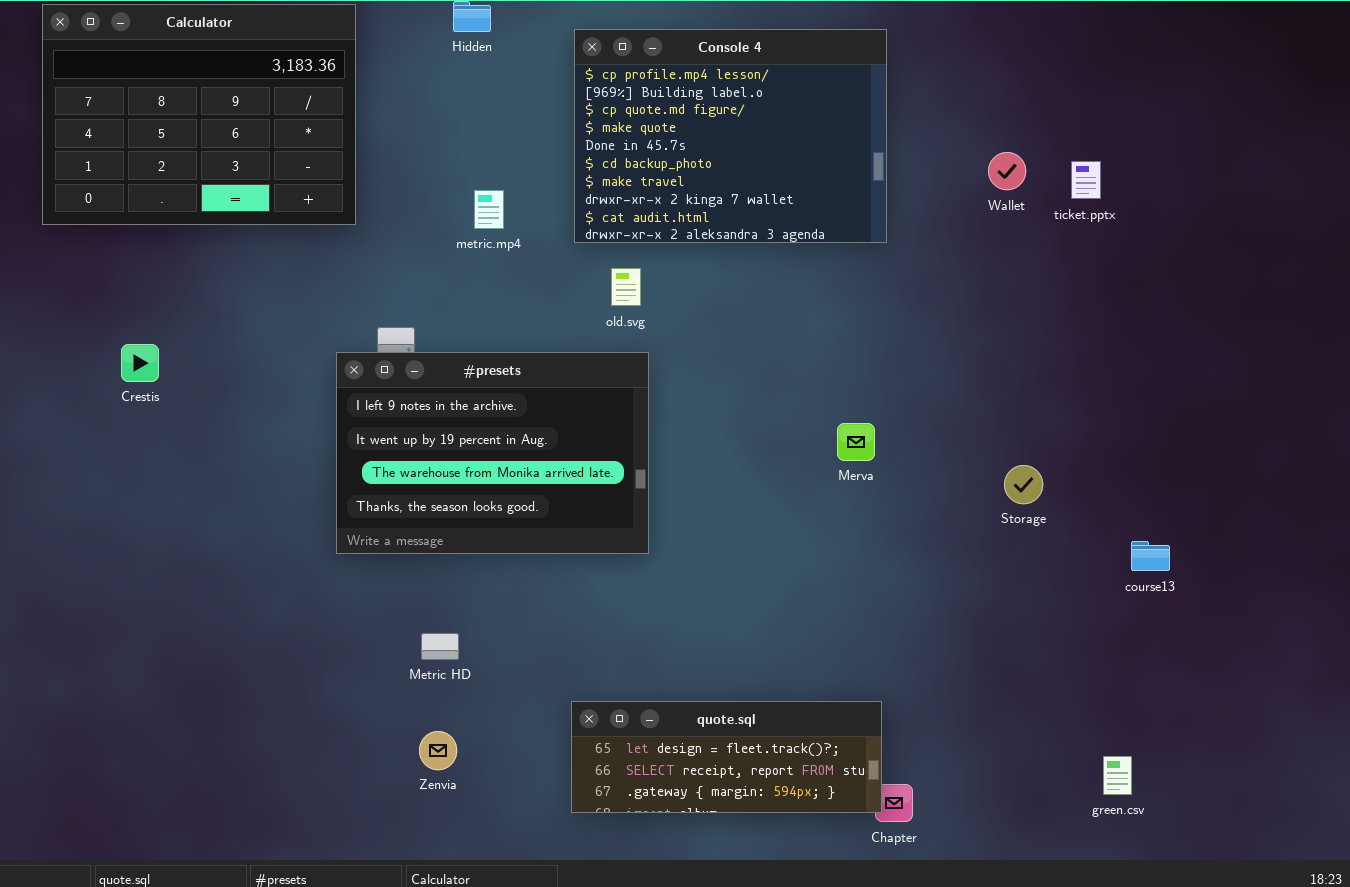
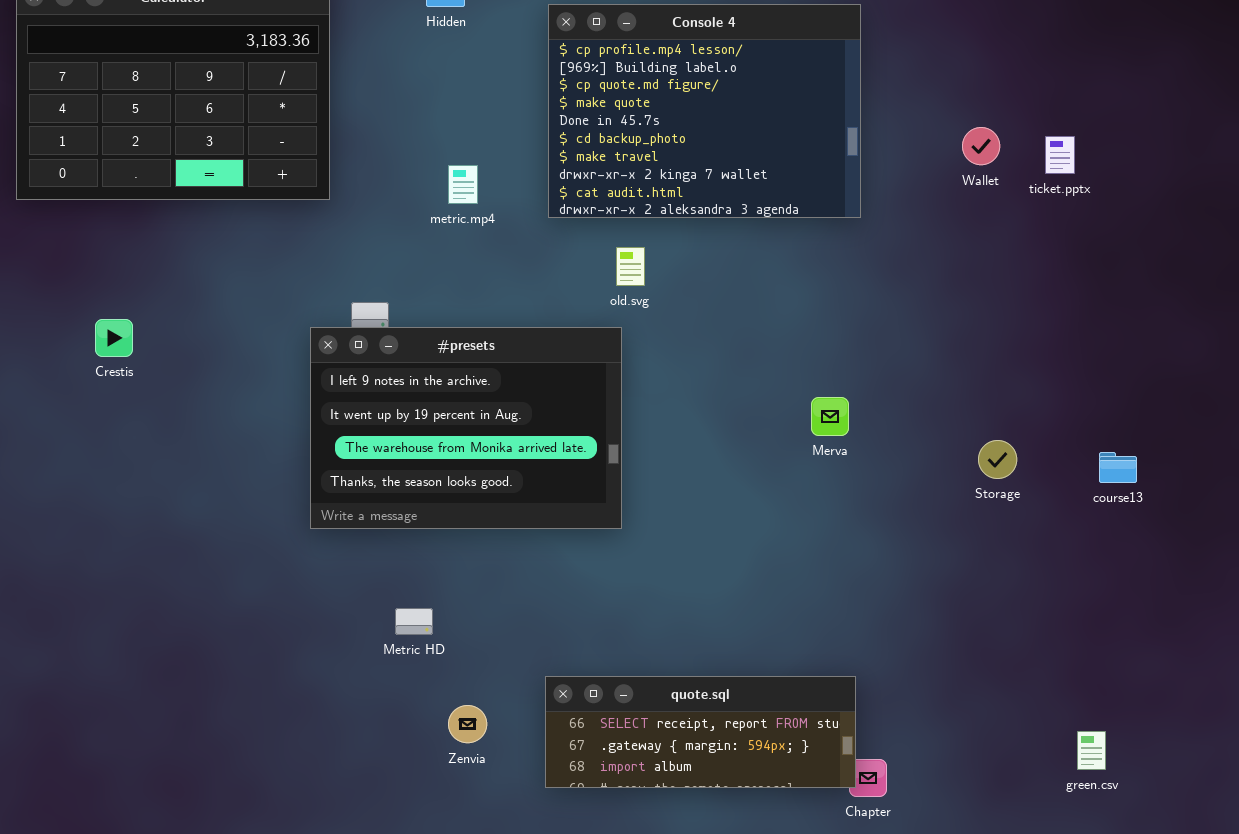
old.svg: [611,268,641,306] -> [616,247,645,286], moved
course13: [1131,541,1170,571] -> [1099,452,1137,483], moved
quote.sql: [571,701,882,813] -> [545,676,856,788], scrolled down 1 row
Zenvia: [419,731,457,770] -> [448,705,487,743], moved

